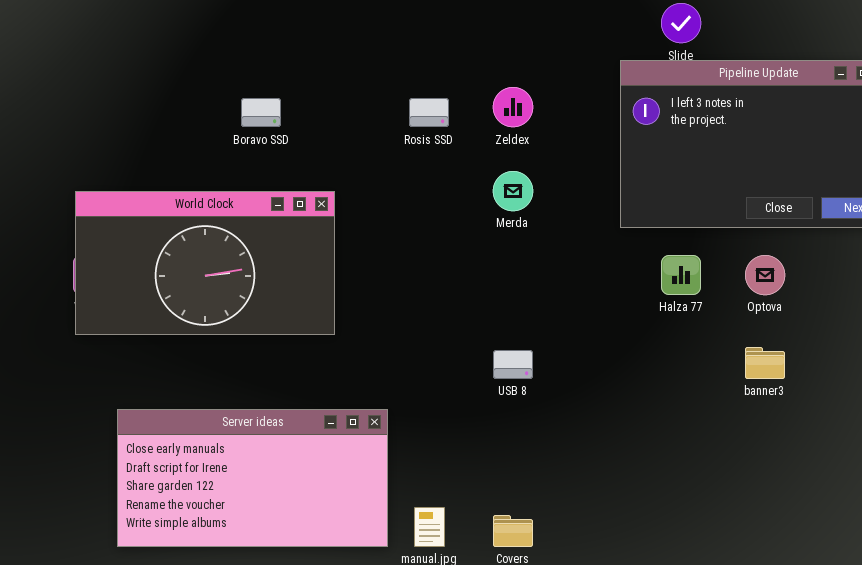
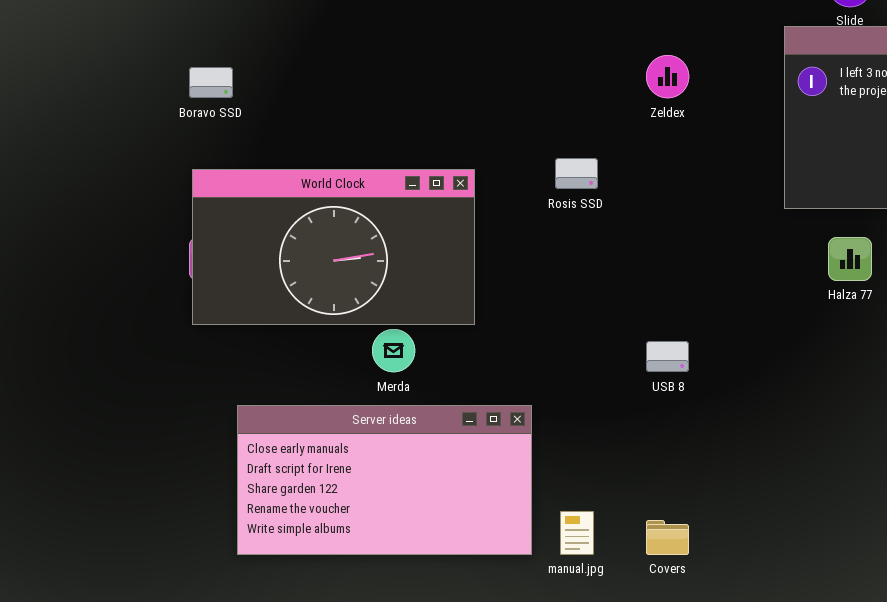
Boravo SSD: [241,98,281,127] -> [189,67,233,98], moved
Rosis SSD: [409,98,449,127] -> [555,158,598,189], moved
Merda: [493,171,533,211] -> [372,329,415,372], moved

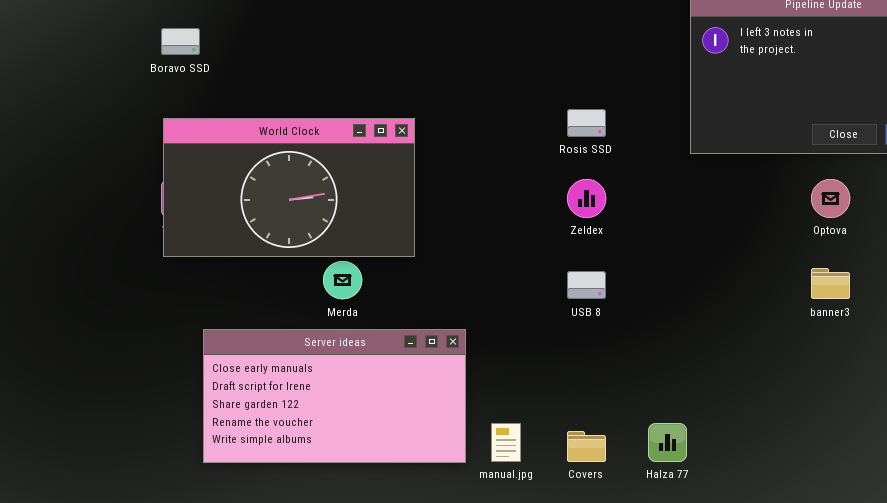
Zeldex: [646,55,689,98] -> [567,179,606,218], moved
Rosis SSD: [555,158,598,189] -> [567,109,606,137], moved
Halza 77: [828,237,872,281] -> [648,423,687,462], moved

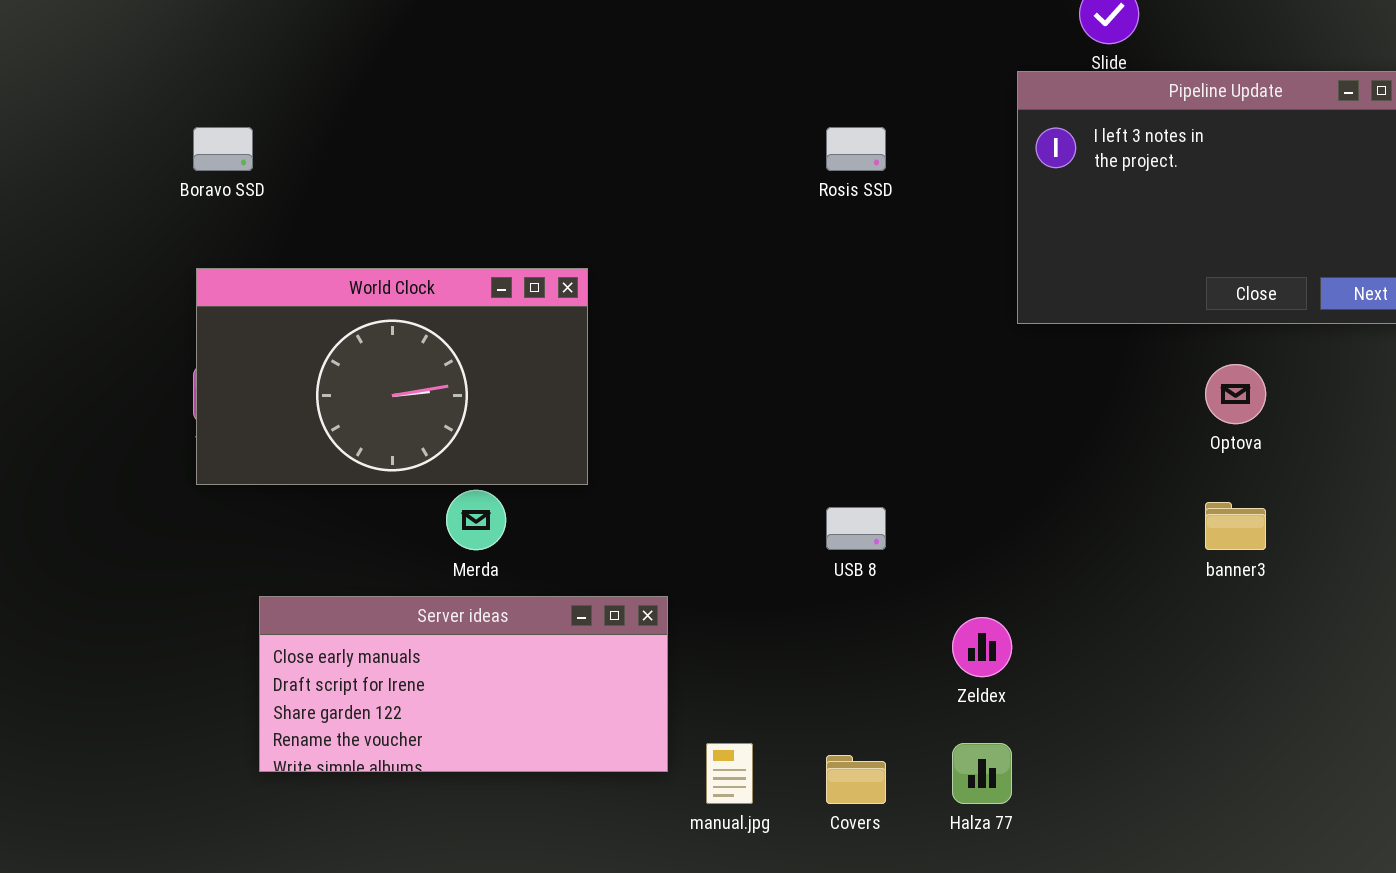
Rosis SSD: [567,109,606,137] -> [826,127,886,171], moved
Zeldex: [567,179,606,218] -> [952,617,1012,677], moved
Server ideas: [203,329,466,463] -> [259,596,668,772], resized

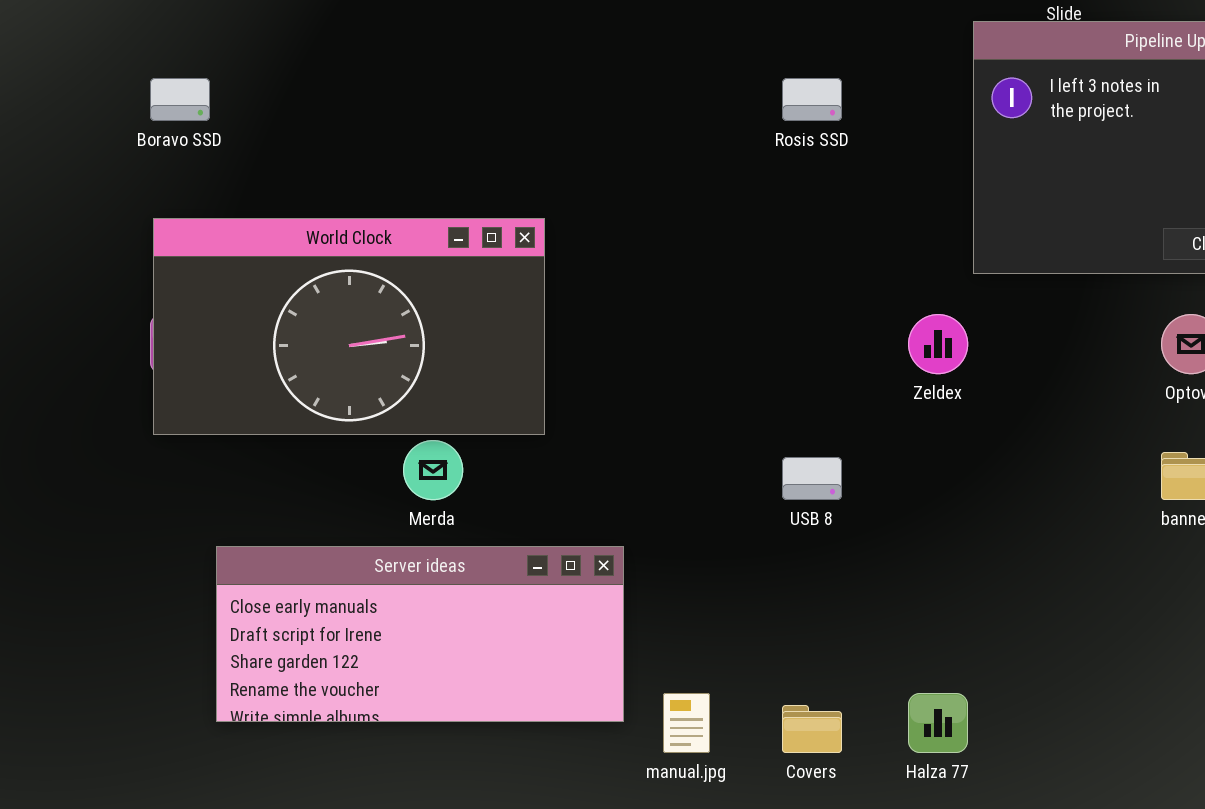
Zeldex: [952,617,1012,677] -> [908,314,968,374], moved

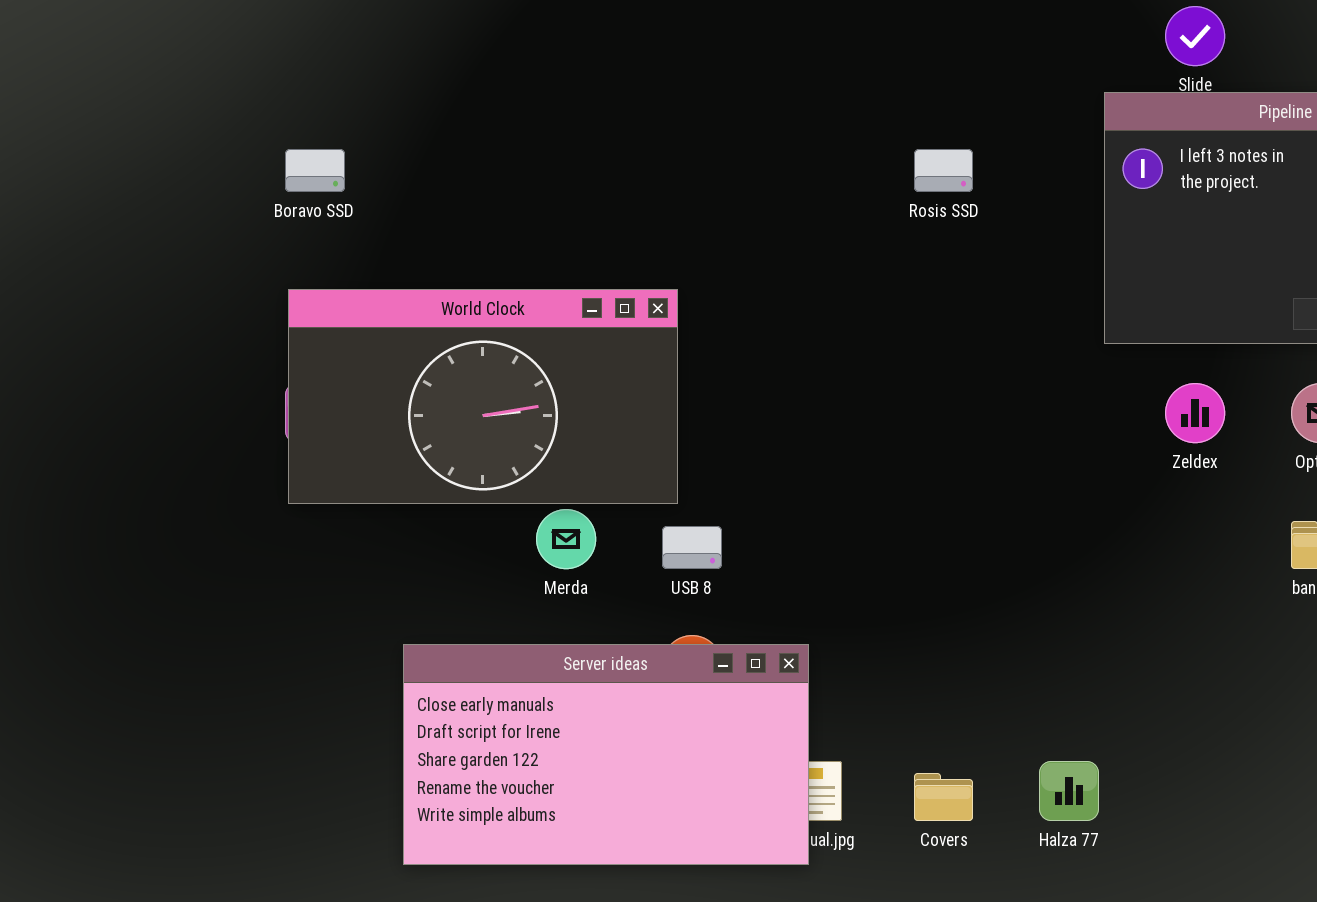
Zeldex: [908,314,968,374] -> [1165,383,1225,443], moved
USB 8: [782,457,842,500] -> [662,526,722,569], moved
Server ideas: [216,546,624,722] -> [403,644,809,865], moved, resized

